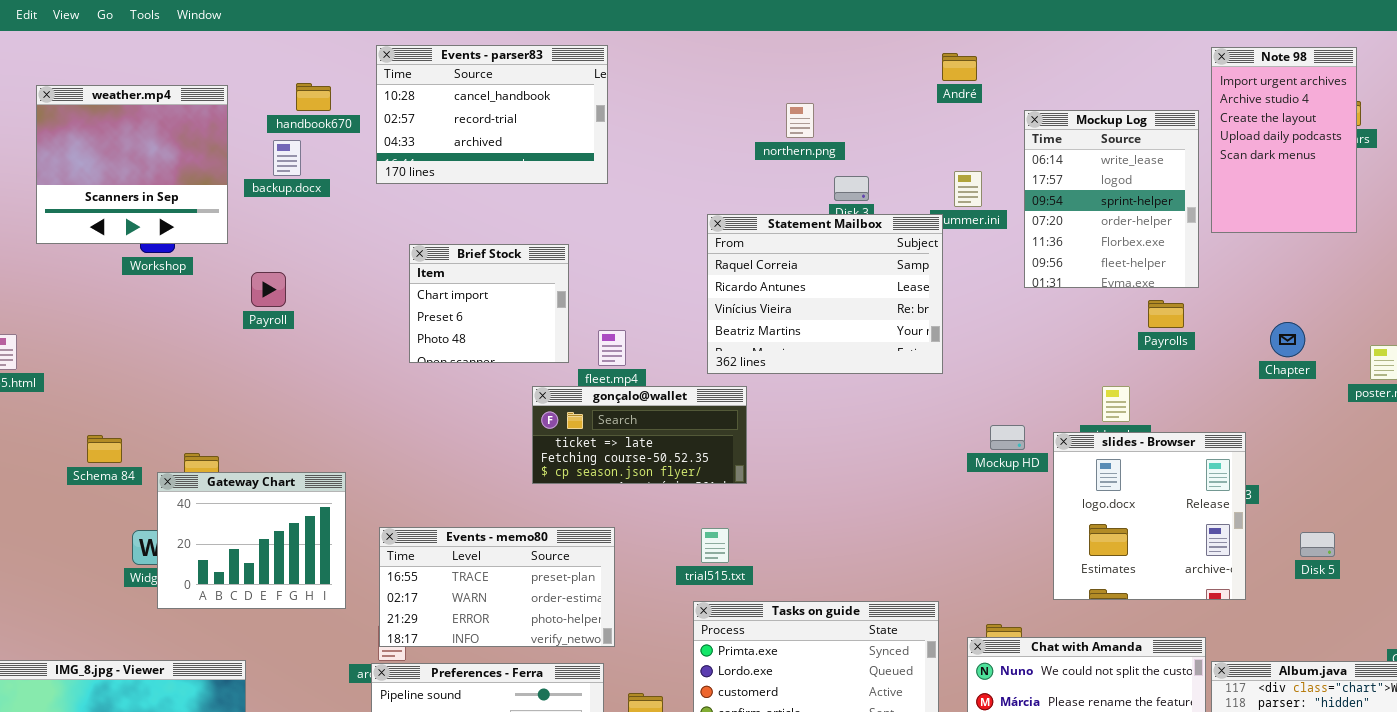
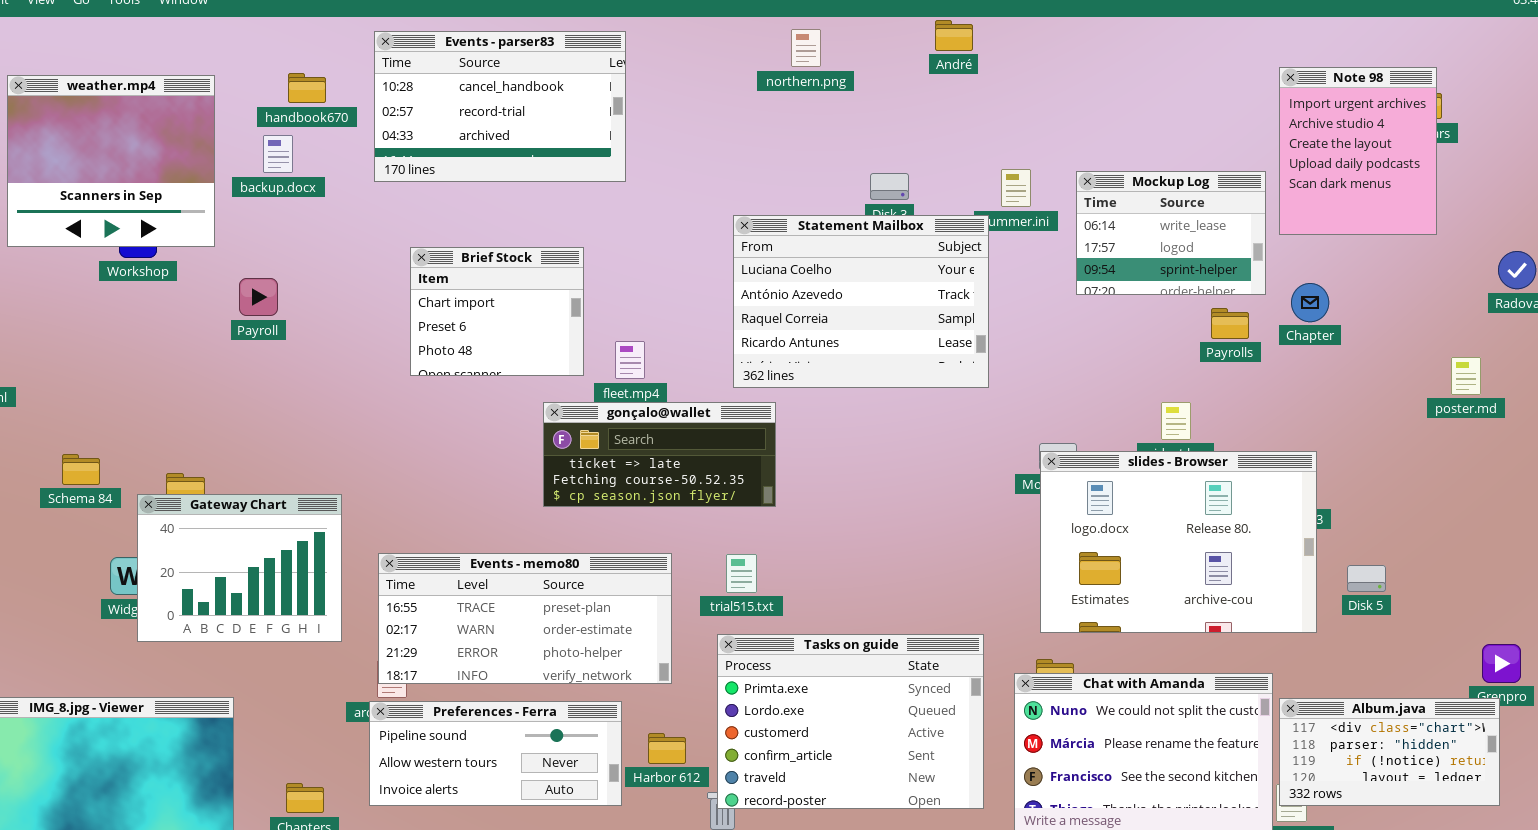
Note 98: [1211,47,1357,233] -> [1279,67,1437,235], resized
André: [942,53,977,81] -> [935,20,973,51], moved
northern.png: [786,103,814,138] -> [791,29,821,67], moved
Mockup Log: [1024,110,1199,288] -> [1076,171,1266,295], resized
Statement Mailbox: [707,214,943,374] -> [733,215,989,388], scrolled up 2 rows
Chapter: [1270,322,1305,357] -> [1291,283,1329,322], moved
slides - Browser: [1053,432,1246,600] -> [1040,451,1317,633], resized
Events - memo80: [379,527,615,647] -> [378,553,672,684], resized
Disk 5: [1300,532,1335,557] -> [1347,565,1386,592], moved

